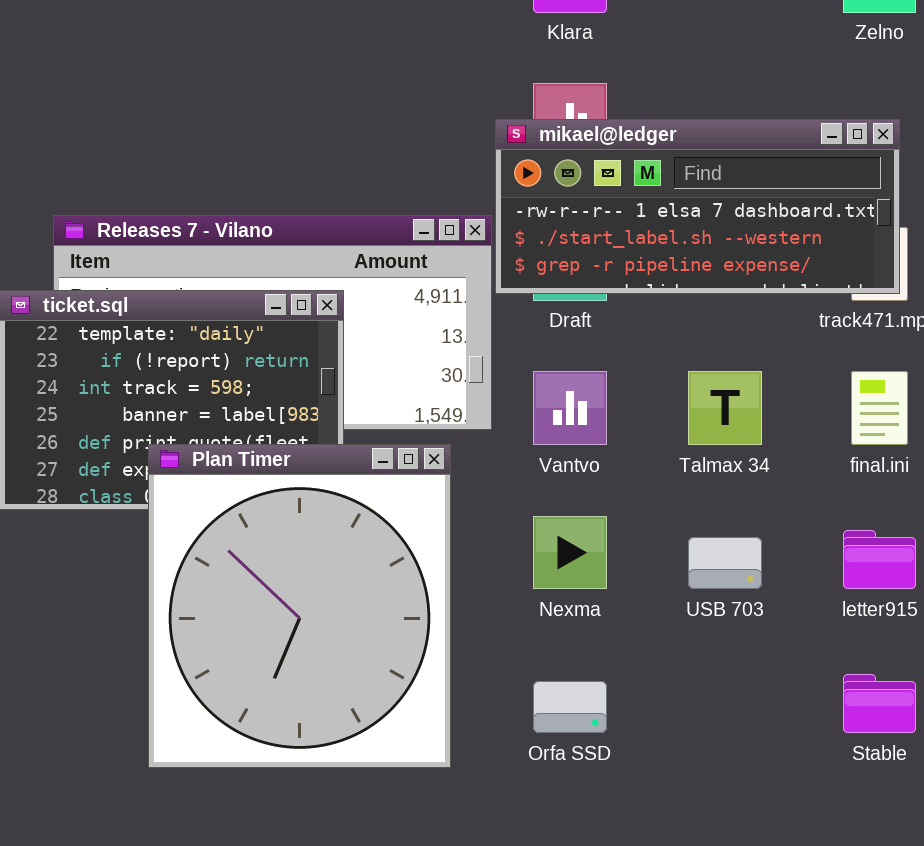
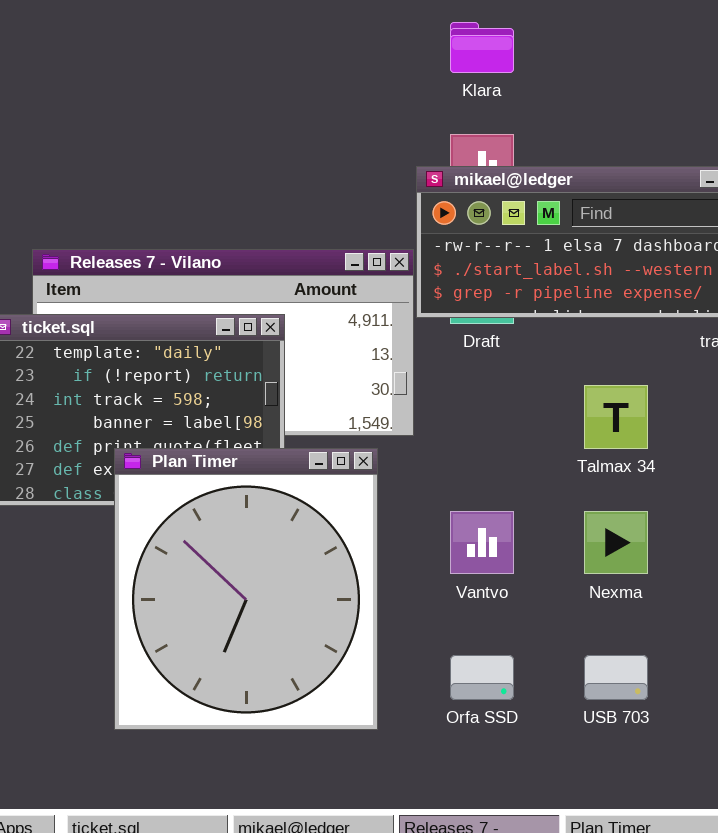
Vantvo: [533,371,607,445] -> [450,511,514,574], moved
Nexma: [533,516,607,589] -> [584,511,648,574], moved
USB 703: [688,537,762,589] -> [584,655,648,700], moved

